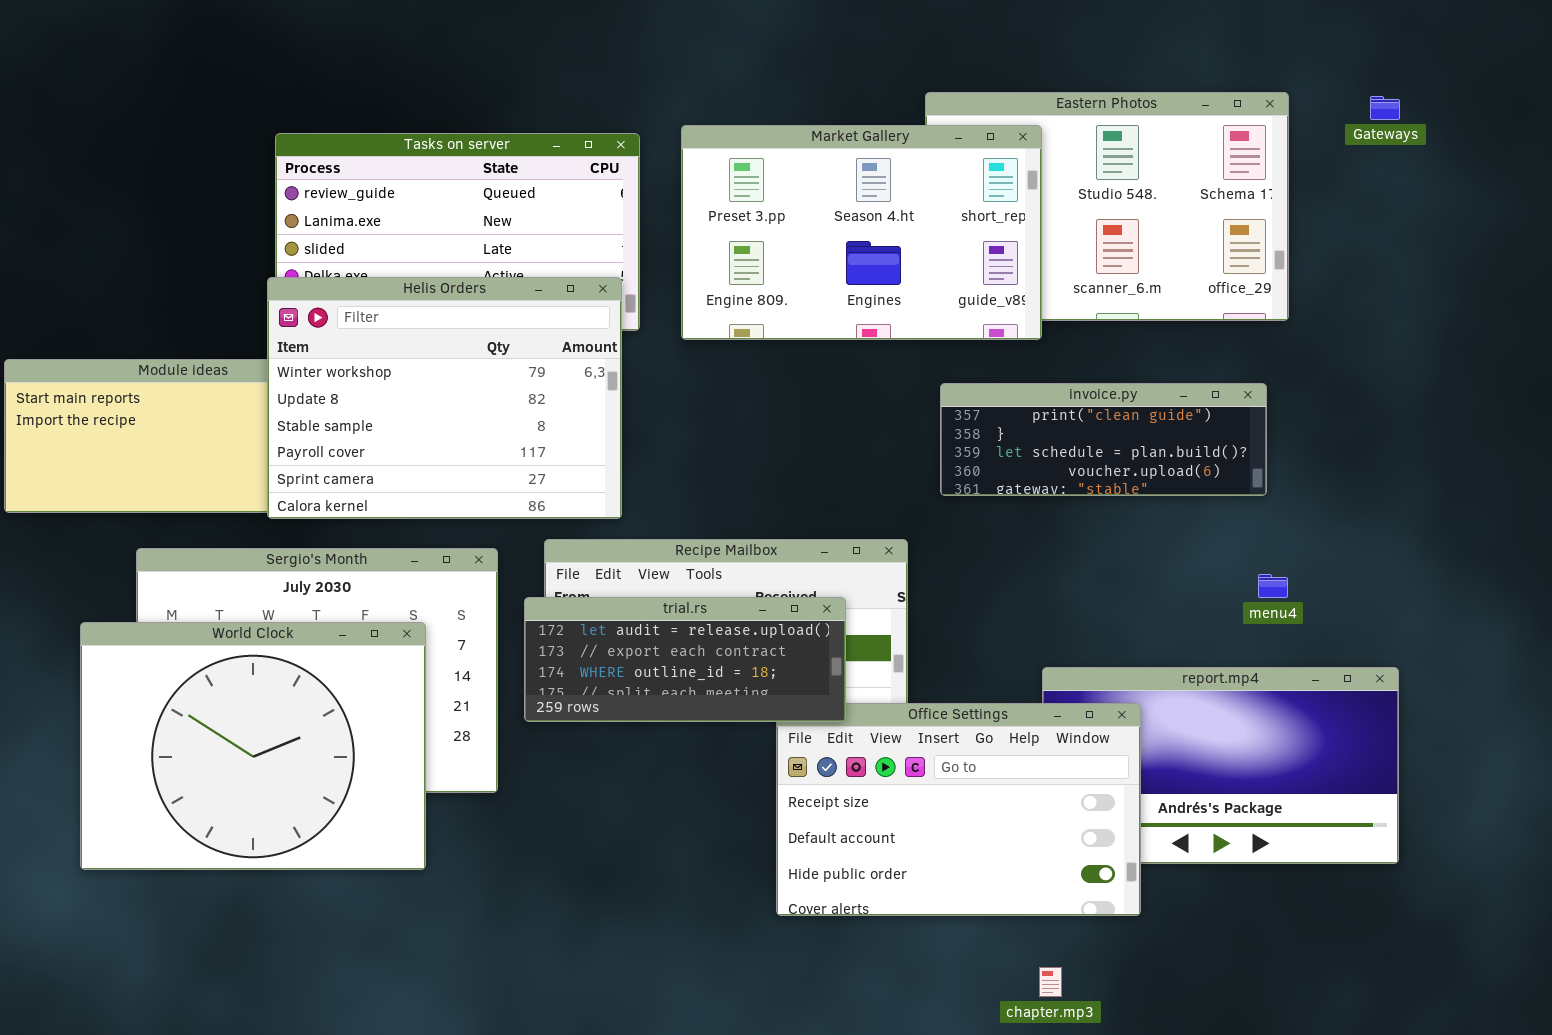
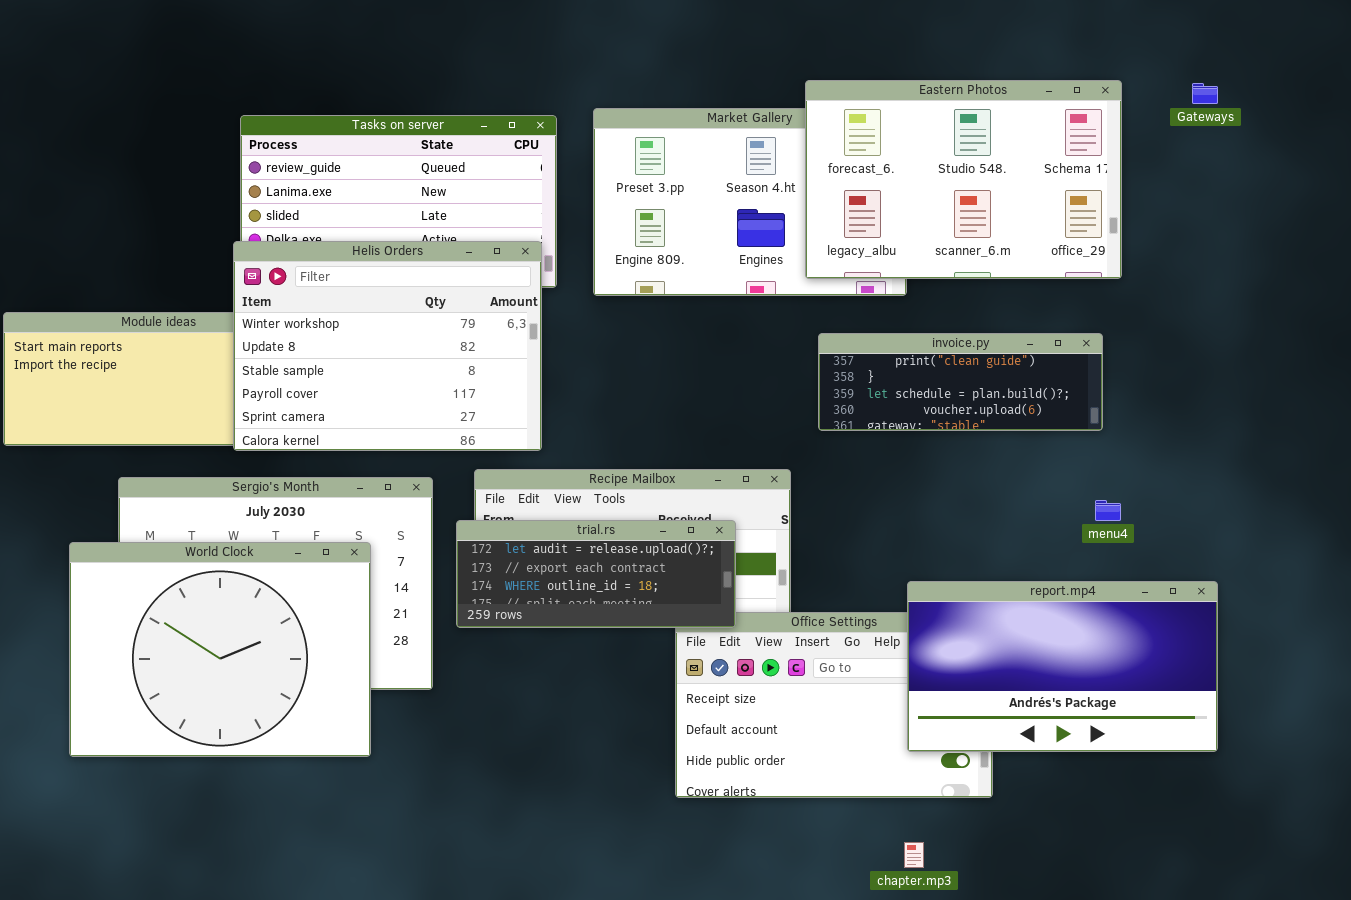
Eastern Photos: [925,92,1289,321] -> [805,80,1122,279], raised
report.mp4: [1042,667,1399,864] -> [907,581,1218,752], raised

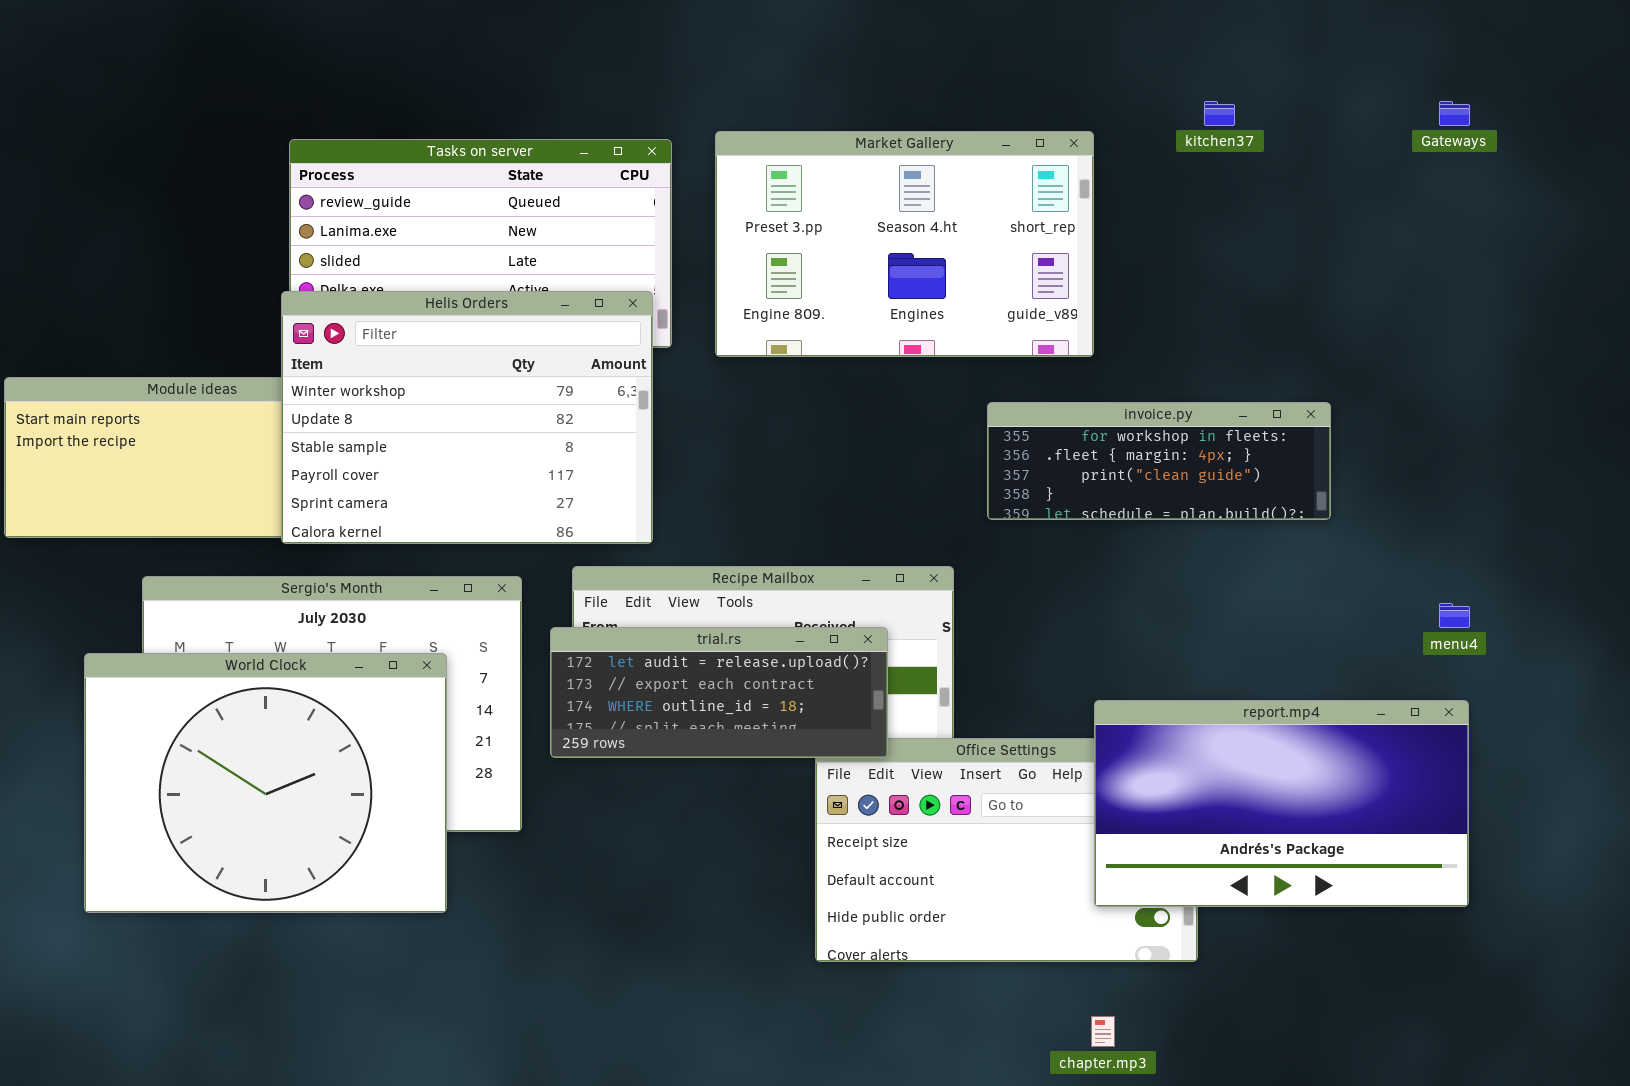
Eastern Photos: [805,80,1122,279] -> none, closed
invoice.py: [818,333,1103,431] -> [987,402,1331,520], scrolled up 2 rows
menu4: [1095,500,1121,521] -> [1439,603,1470,628], moved

